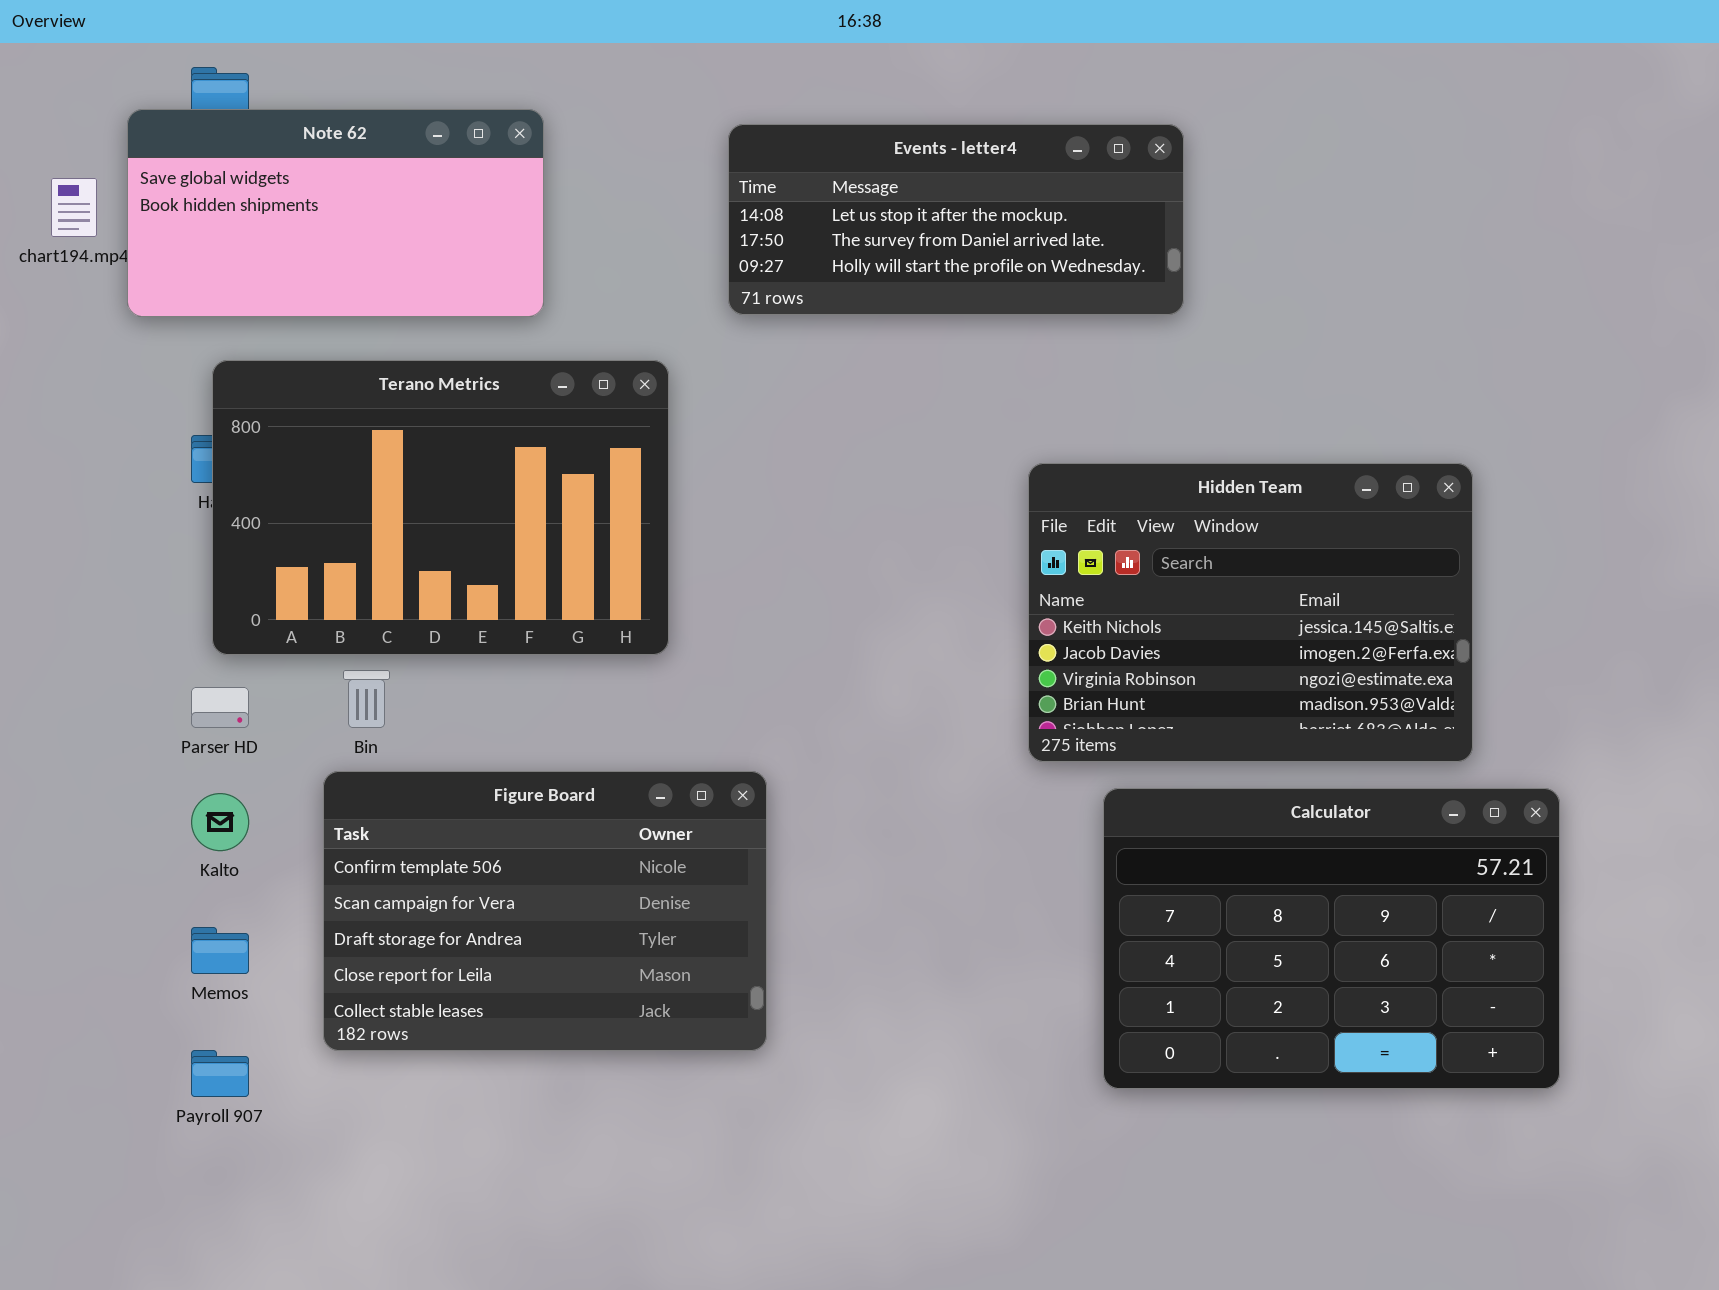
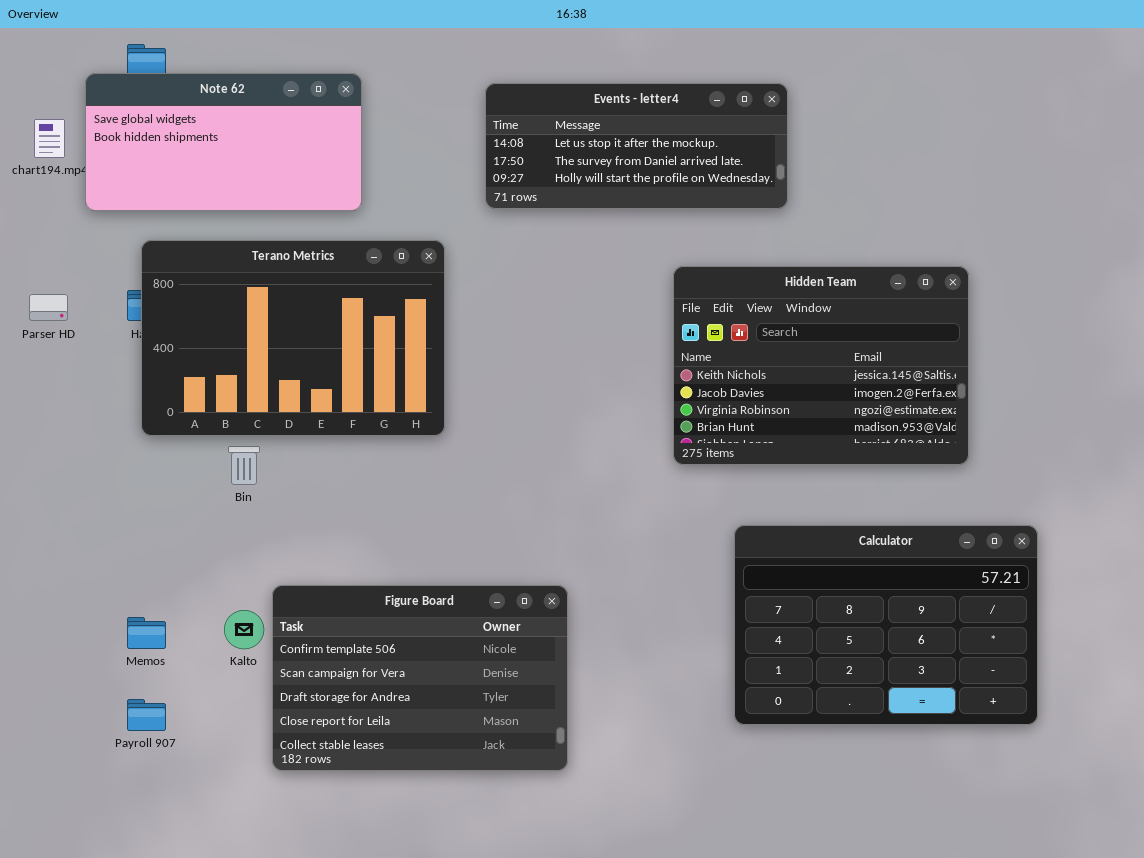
Hidden Team: [1028,463,1473,762] -> [673,266,969,465], moved
Parser HD: [191,687,249,728] -> [29,294,68,321], moved
Figure Board: [323,771,767,1051] -> [272,585,568,771], moved
Kalto: [191,793,249,851] -> [224,610,264,649], moved

